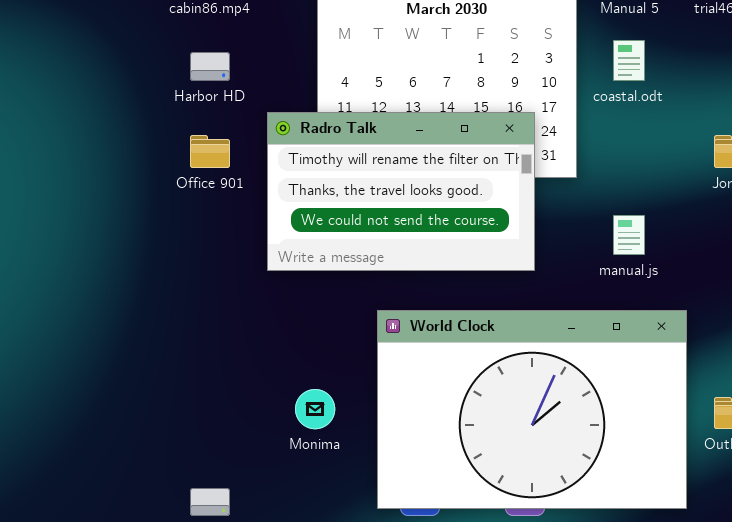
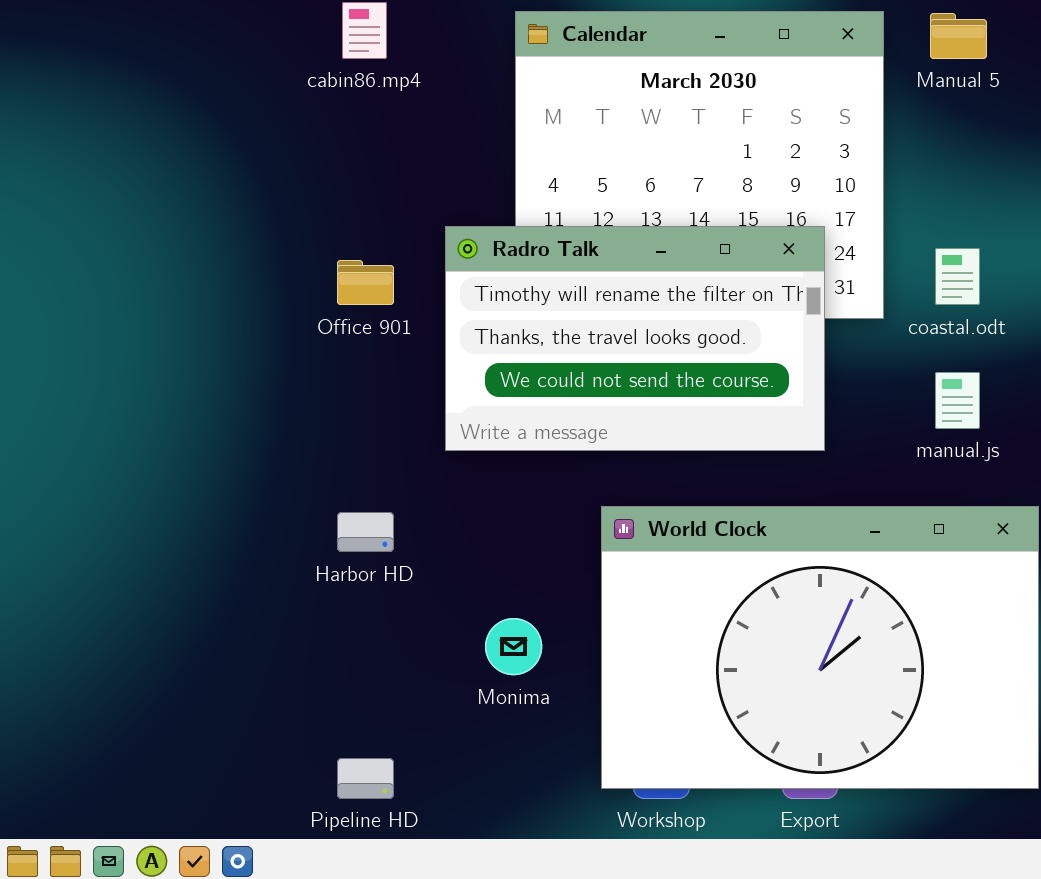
coastal.odt: [613,40,645,81] -> [935,248,980,305], moved
Harbor HD: [190,52,230,81] -> [337,512,394,552], moved

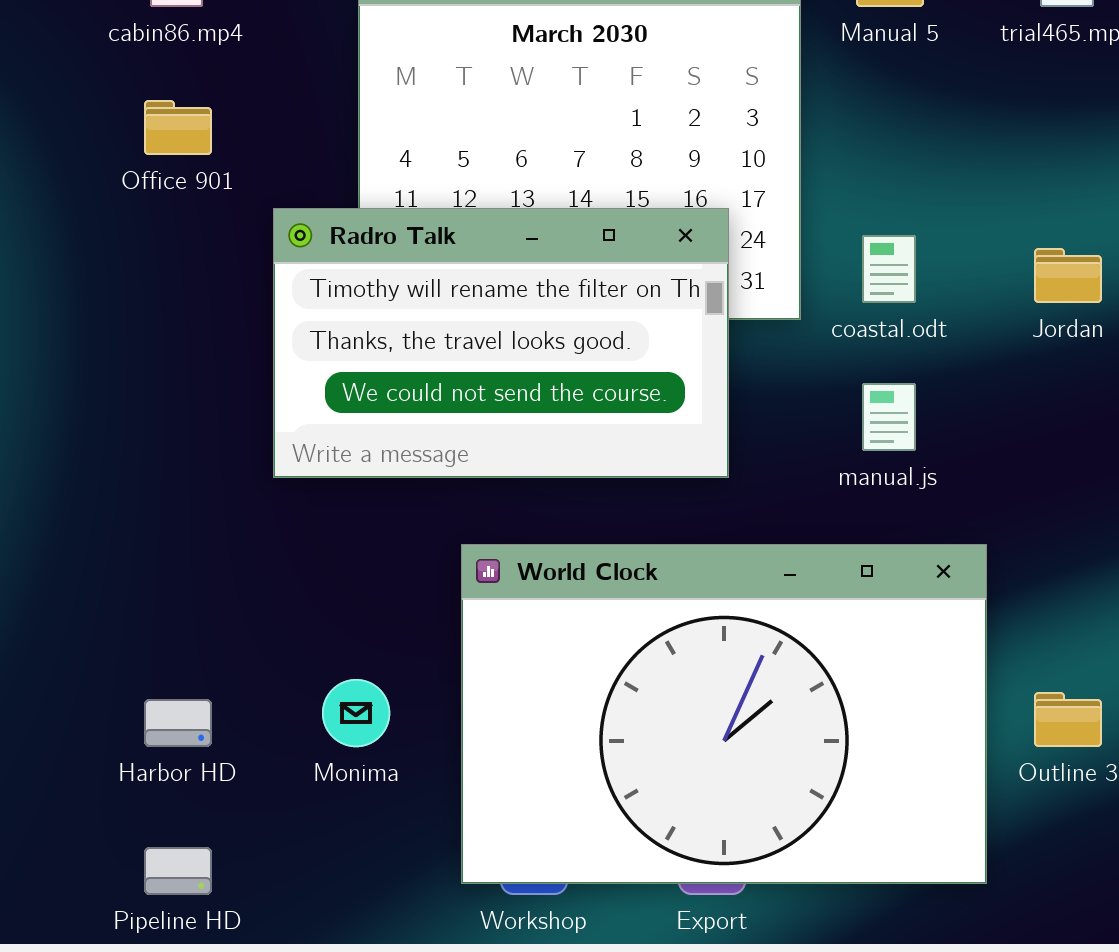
Office 901: [337,260,394,305] -> [144,100,212,155], moved
Harbor HD: [337,512,394,552] -> [144,699,212,747], moved

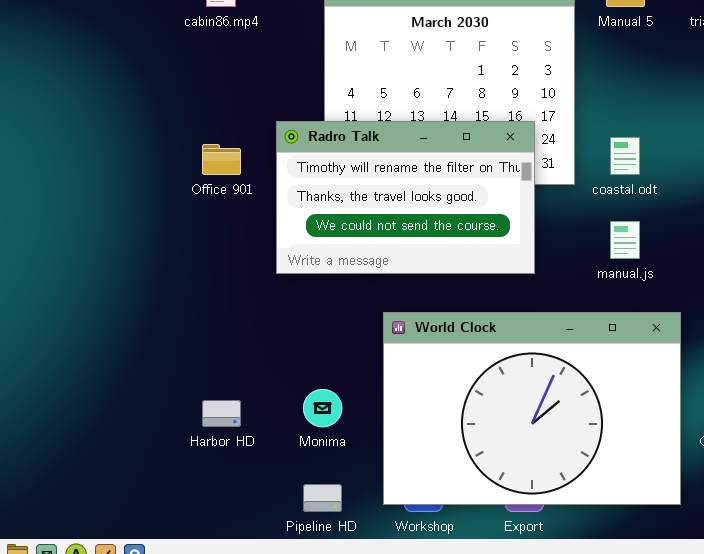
Office 901: [144,100,212,155] -> [202,144,241,175], moved
Pipeline HD: [144,847,212,895] -> [303,484,342,512], moved

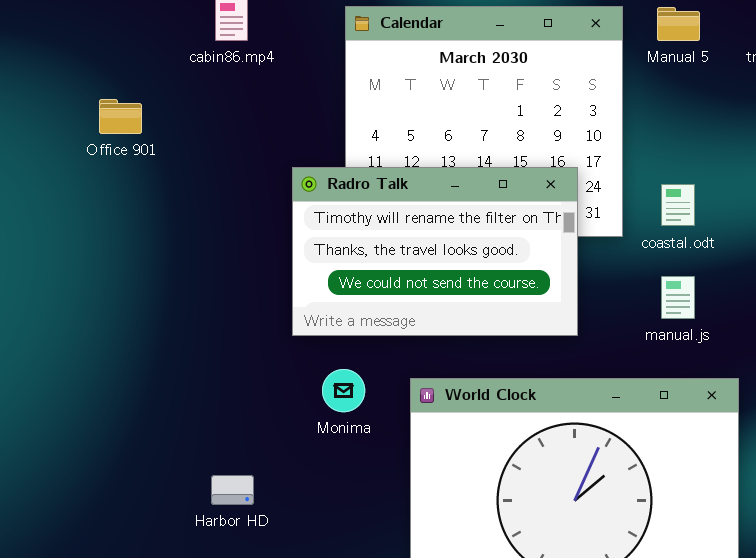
Office 901: [202,144,241,175] -> [99,99,142,134], moved
Monima: [303,389,342,427] -> [322,369,365,412], moved

